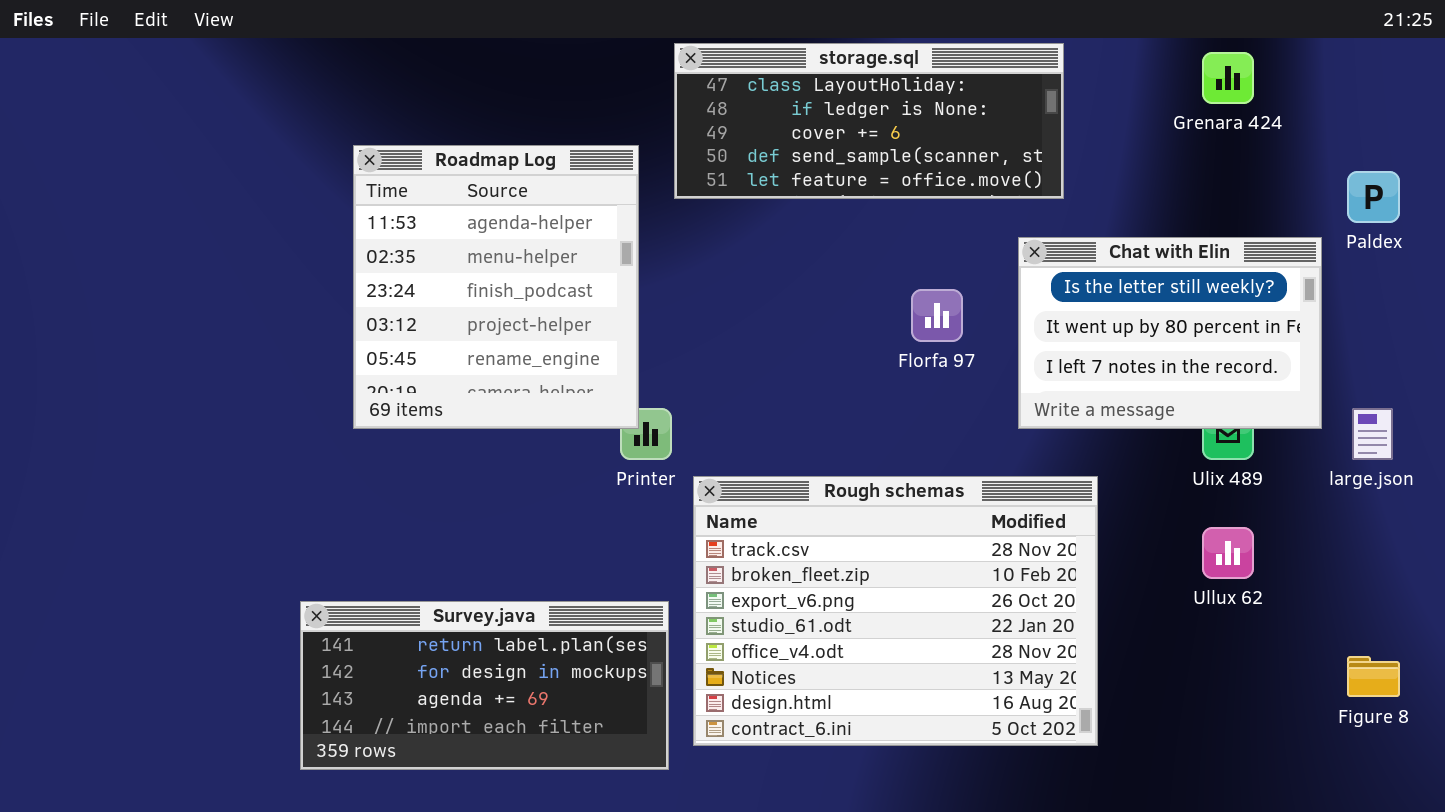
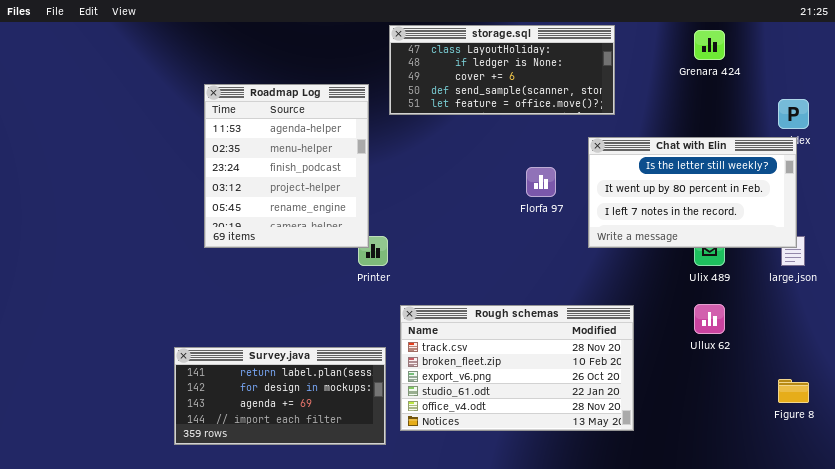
Chat with Elin: [1018,237,1322,429] -> [588,137,797,248], resized
Rough schemas: [693,476,1098,746] -> [400,305,634,431], resized

